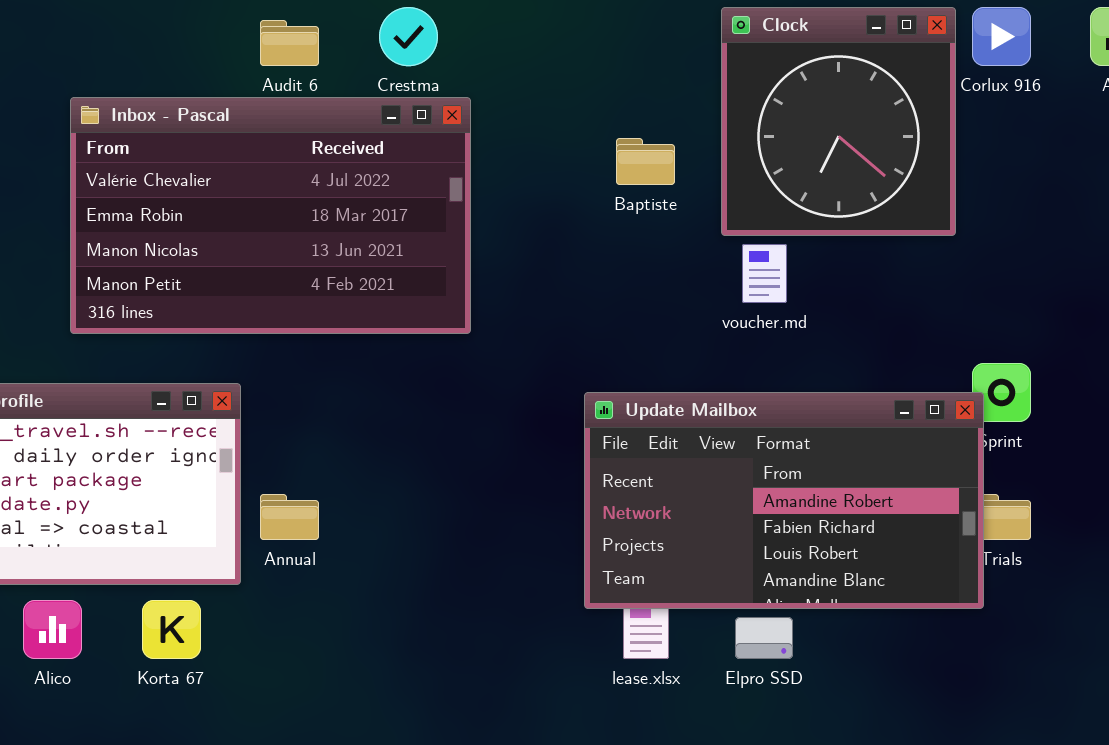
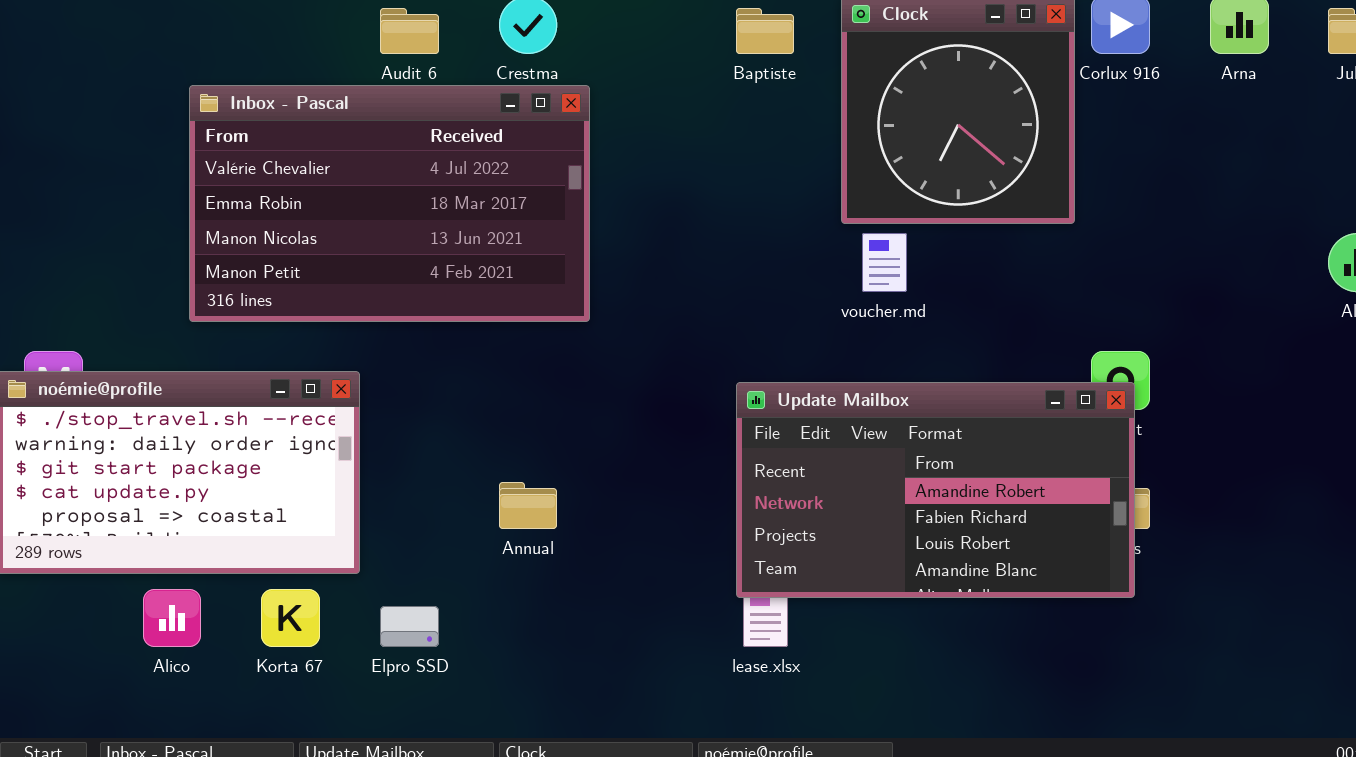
Baptiste: [616,138,675,185] -> [736,8,794,54], moved
Update Mailbox: [584,392,984,609] -> [736,382,1135,598], moved
Annual: [260,494,319,540] -> [499,482,557,529], moved
Elpro SSD: [735,617,793,659] -> [380,606,439,647], moved

